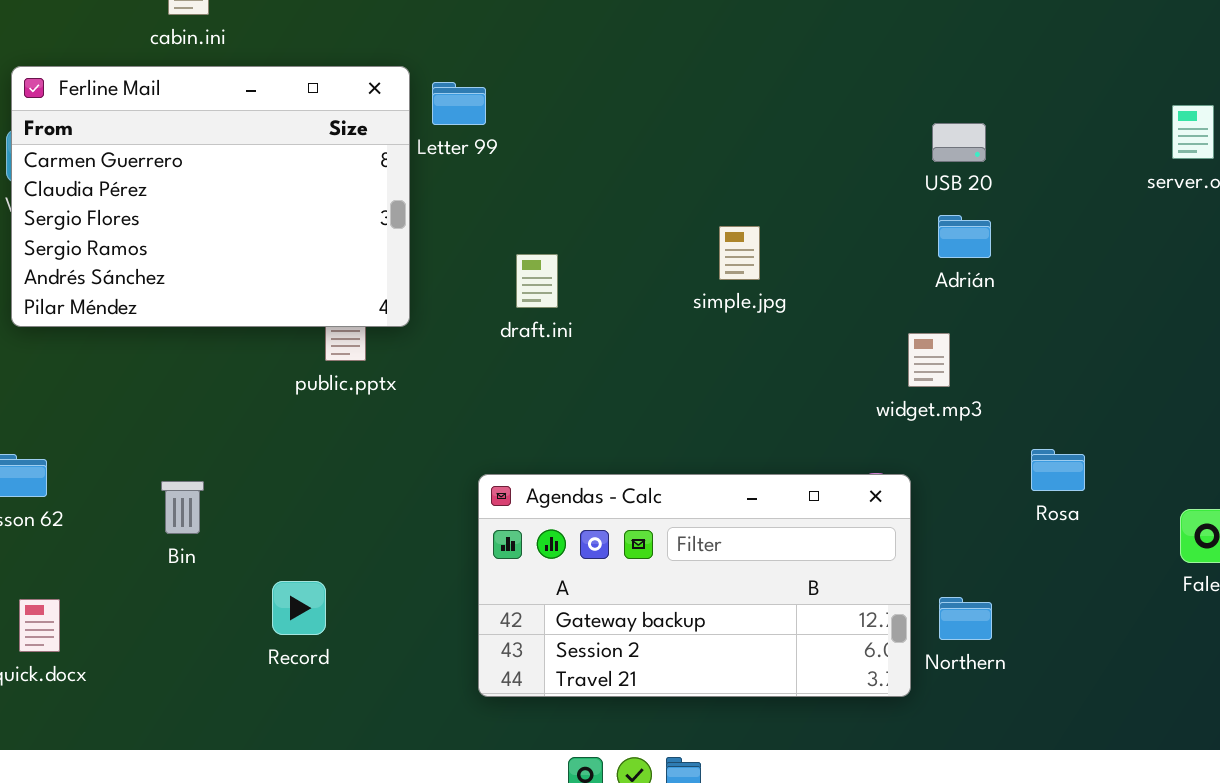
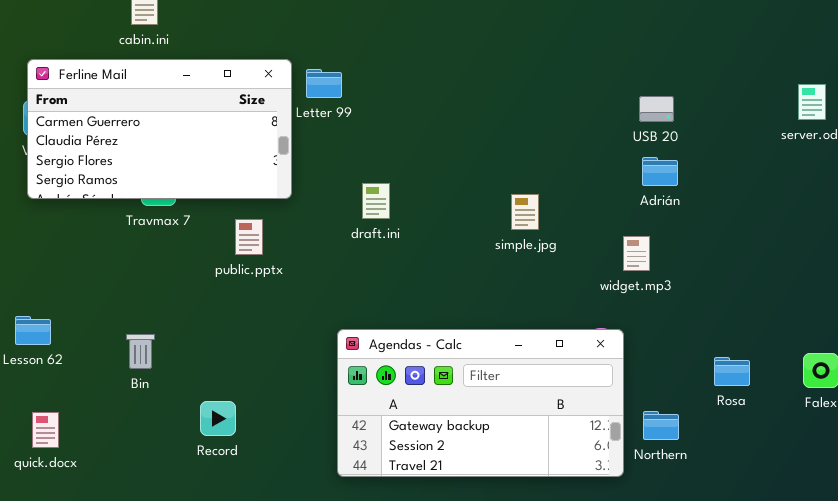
Ferline Mail: [11,66,410,327] -> [27,59,292,199], resized
simple.jpg: [719,226,760,280] -> [511,194,539,230], moved
Rosa: [1031,449,1085,491] -> [714,357,750,386], moved

